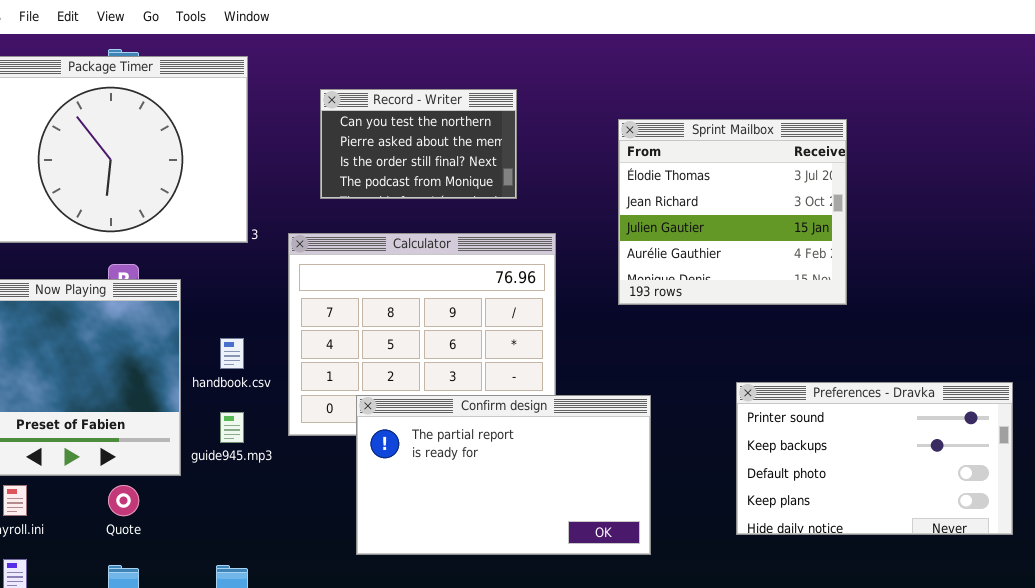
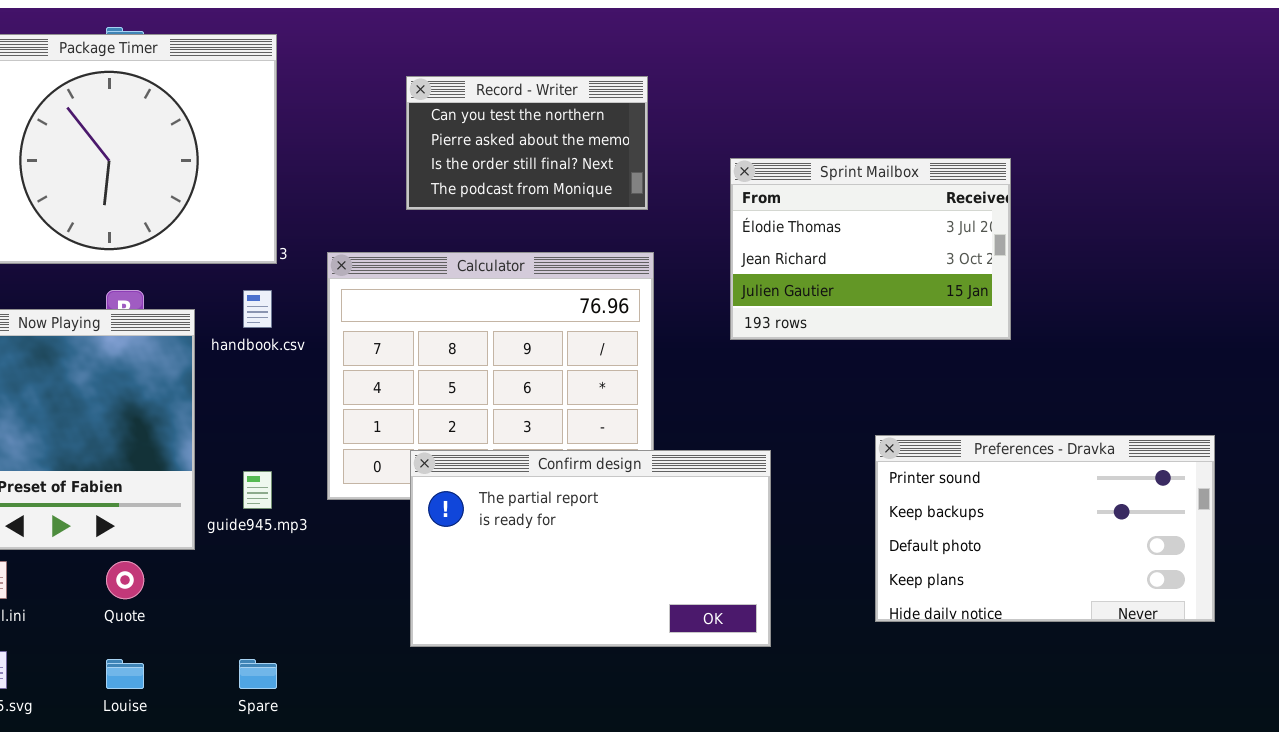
Record - Writer: [320,89,517,199] -> [406,76,648,210], moved
Sprint Mailbox: [618,119,847,305] -> [730,158,1011,340], resized
handbook.csv: [220,338,244,369] -> [243,290,272,328], moved

